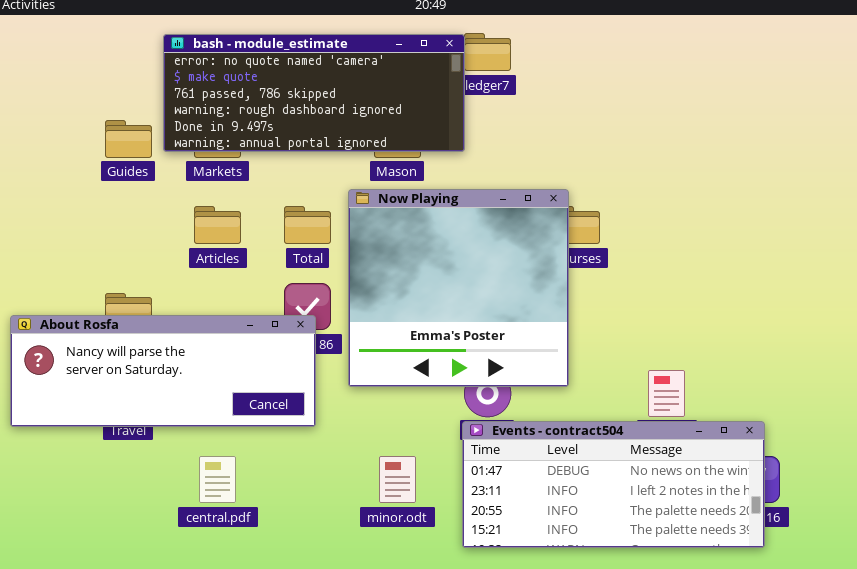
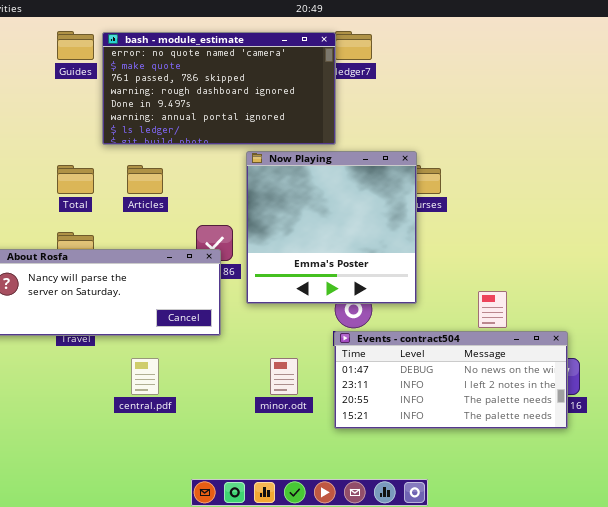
bash - module_estimate: [163,34,465,152] -> [102,32,336,145], resized
Guides: [105,120,152,158] -> [57,31,94,60], moved
Total: [284,206,331,244] -> [57,165,94,194], moved

